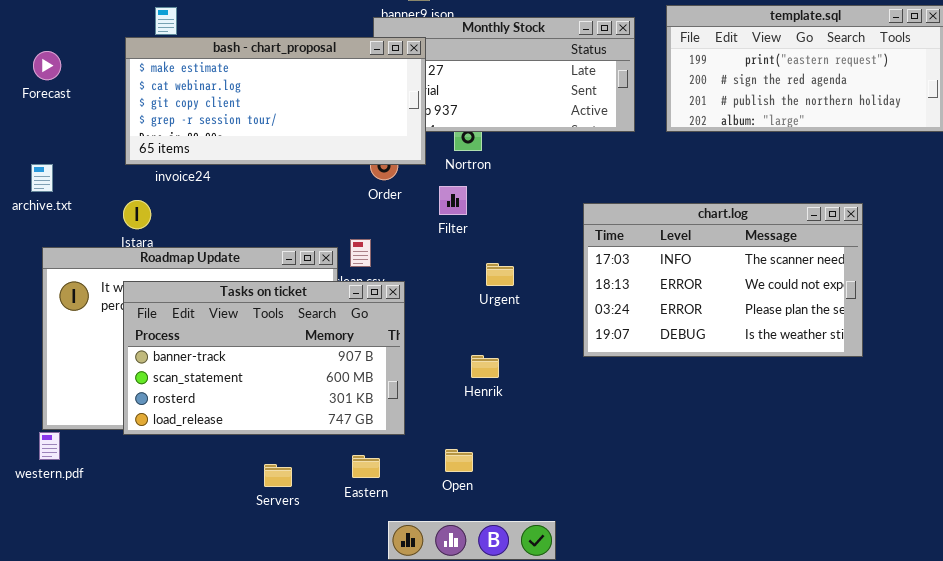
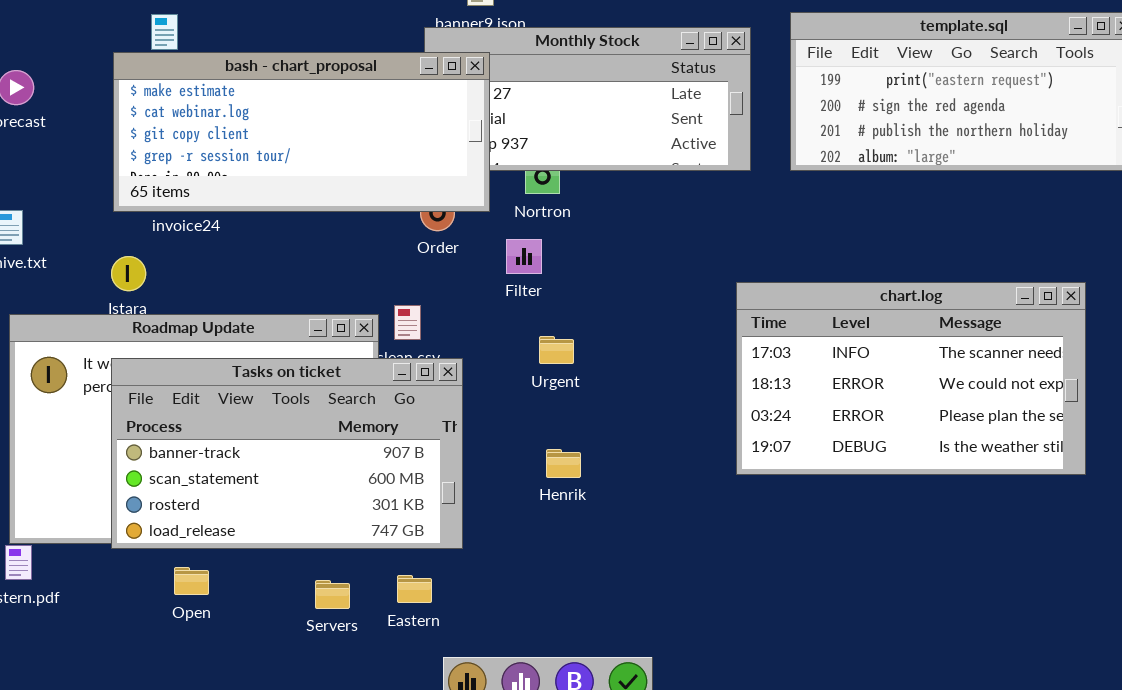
chart.log: [583,203,863,357] -> [736,282,1086,475], moved
Urgent: [486,263,514,286] -> [539,336,574,364], moved
Open: [445,449,473,472] -> [174,567,209,595], moved
Servers: [264,464,292,487] -> [315,580,350,609], moved

